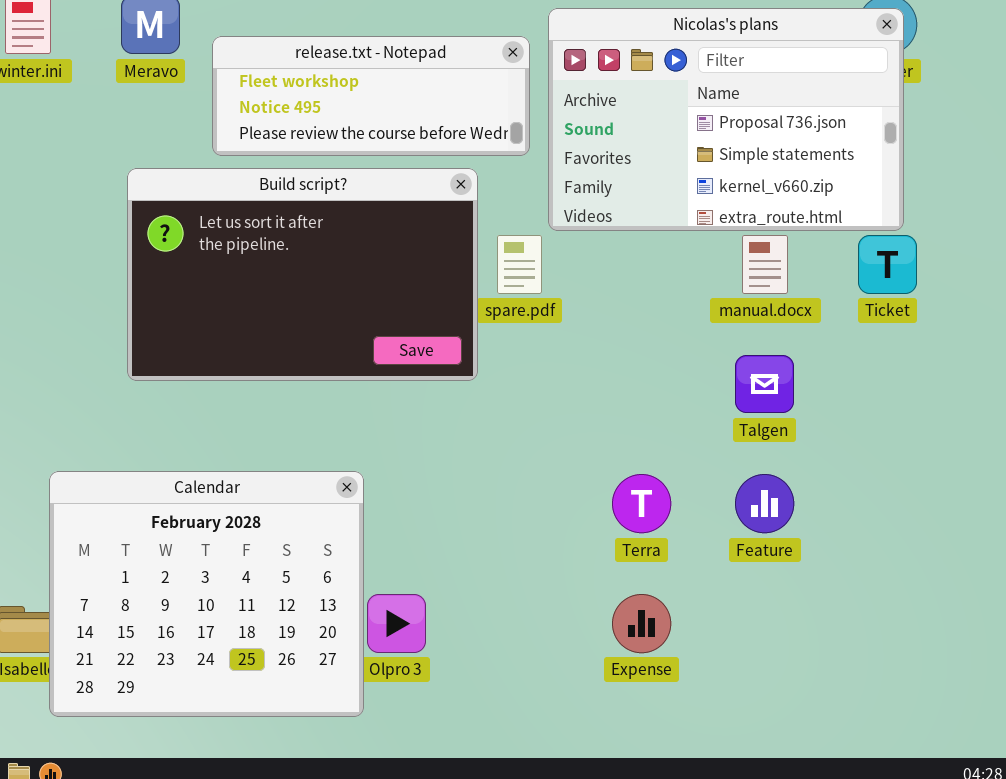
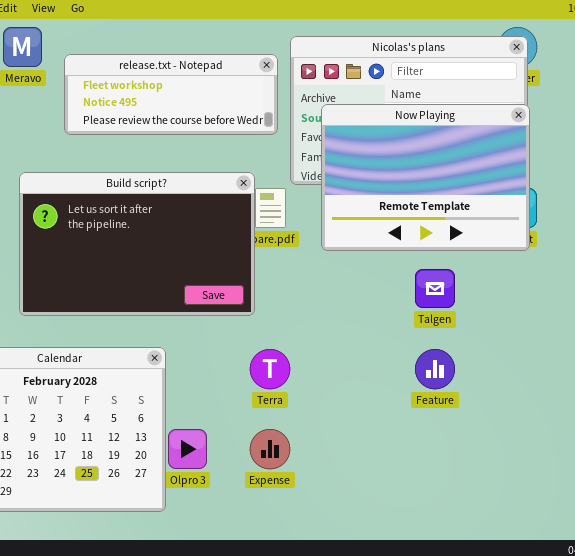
Now Playing: none -> [321,104,530,251], opened
Build script?: [127,168,478,381] -> [19,172,255,316], moved
Terra: [612,474,671,533] -> [250,349,290,389], moved
Expense: [612,594,671,653] -> [250,429,290,469], moved

